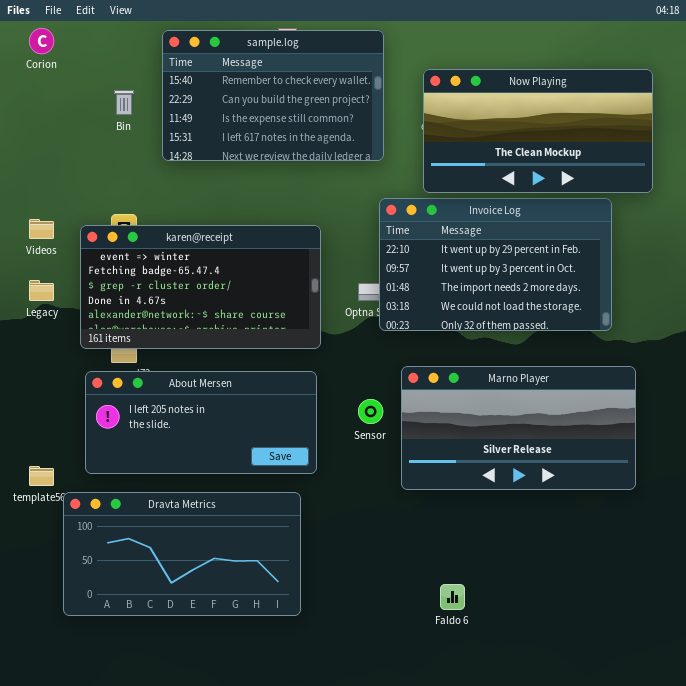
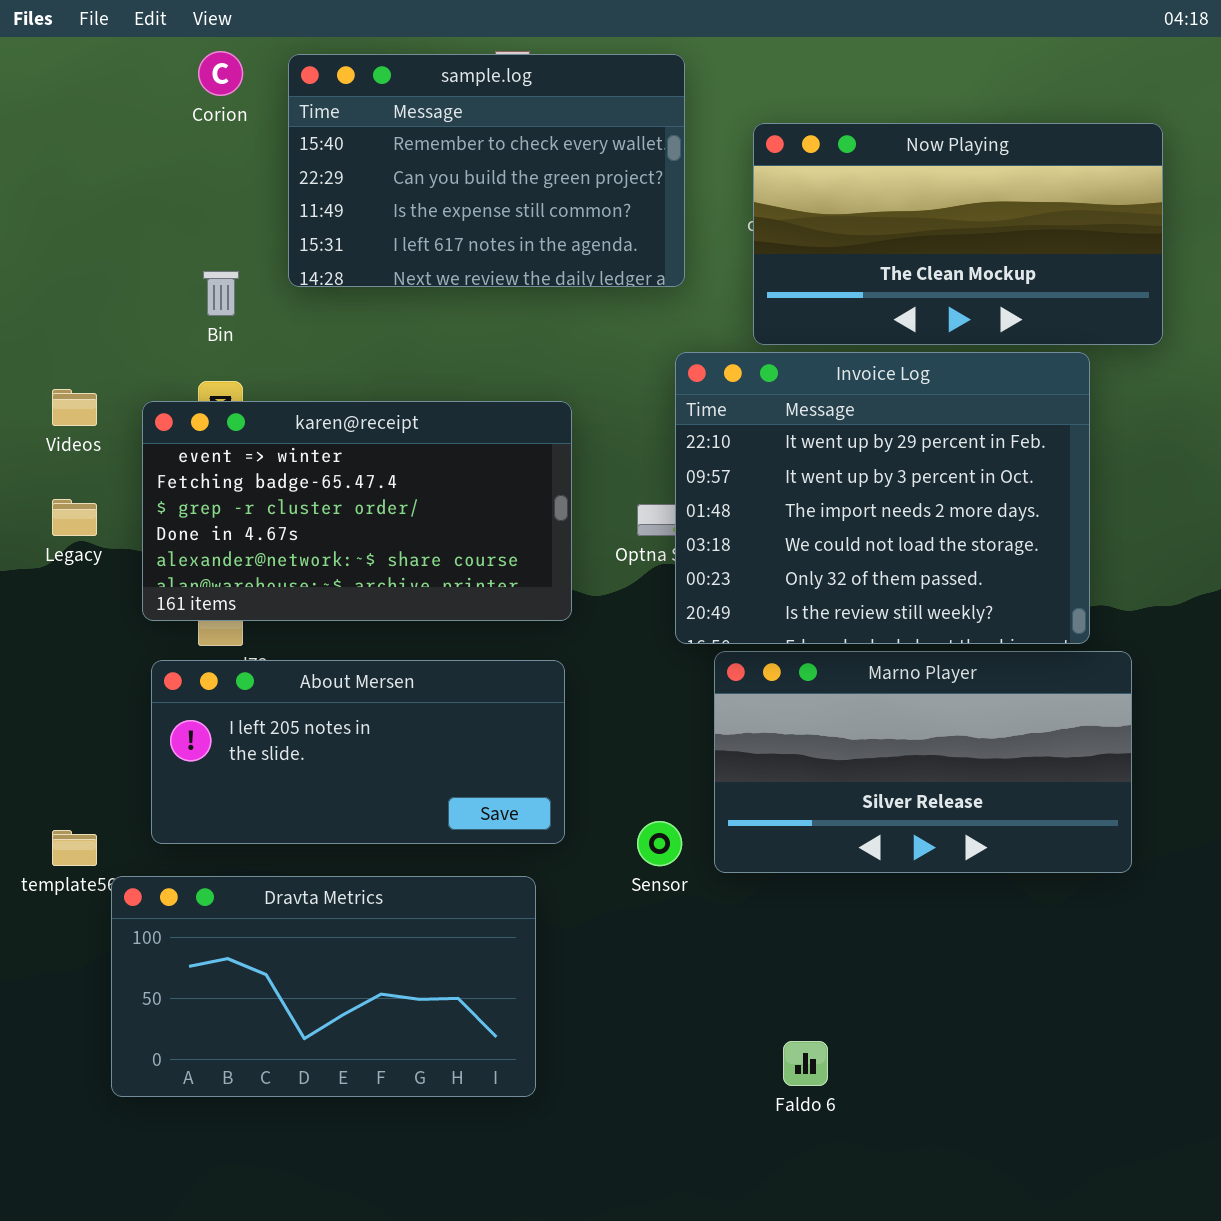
Corion: [29,28,54,54] -> [198,51,243,96], moved
Bin: [114,90,134,115] -> [203,271,239,316], moved
Invoice Log: [379,198,612,331] -> [675,352,1090,644], resized
Sensor: [358,399,383,424] -> [637,821,682,866], moved

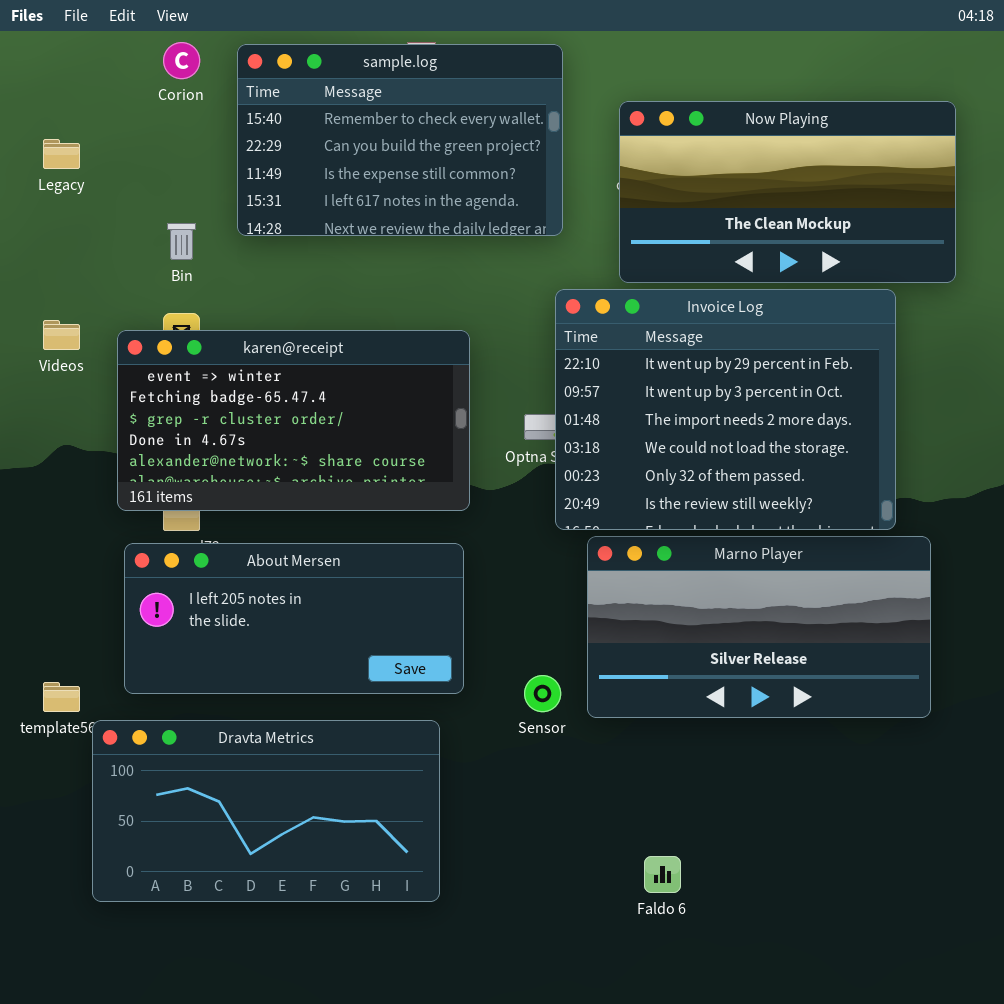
Legacy: [52,499,97,536] -> [43,139,80,169], moved

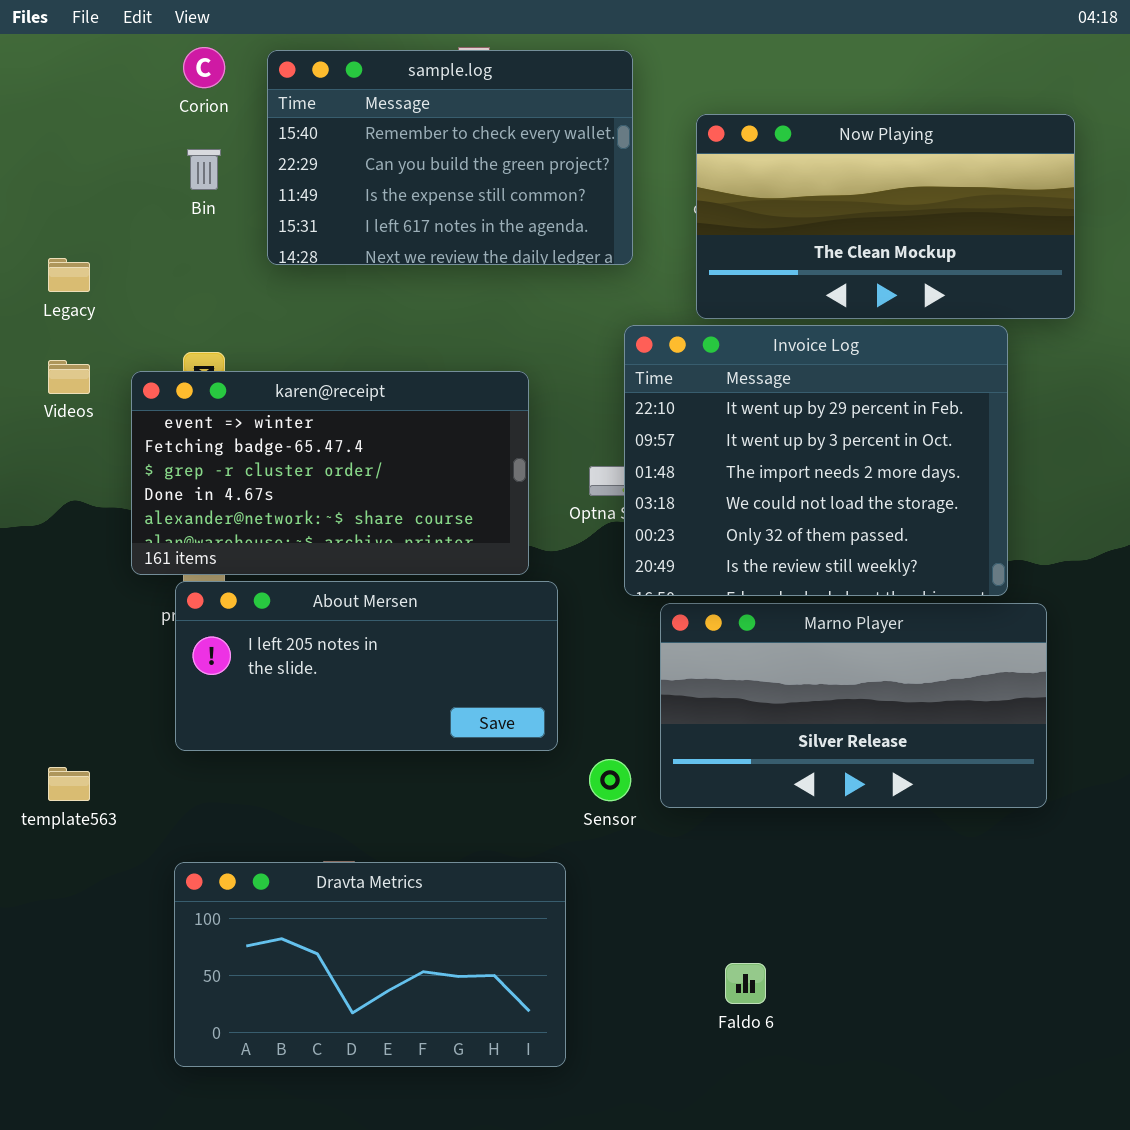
Legacy: [43,139,80,169] -> [48,258,90,292], moved
Bin: [167,223,196,260] -> [187,149,221,190], moved
About Mersen: [124,543,464,694] -> [175,581,558,751], moved
Dravta Metrics: [92,720,440,902] -> [174,862,566,1067], moved

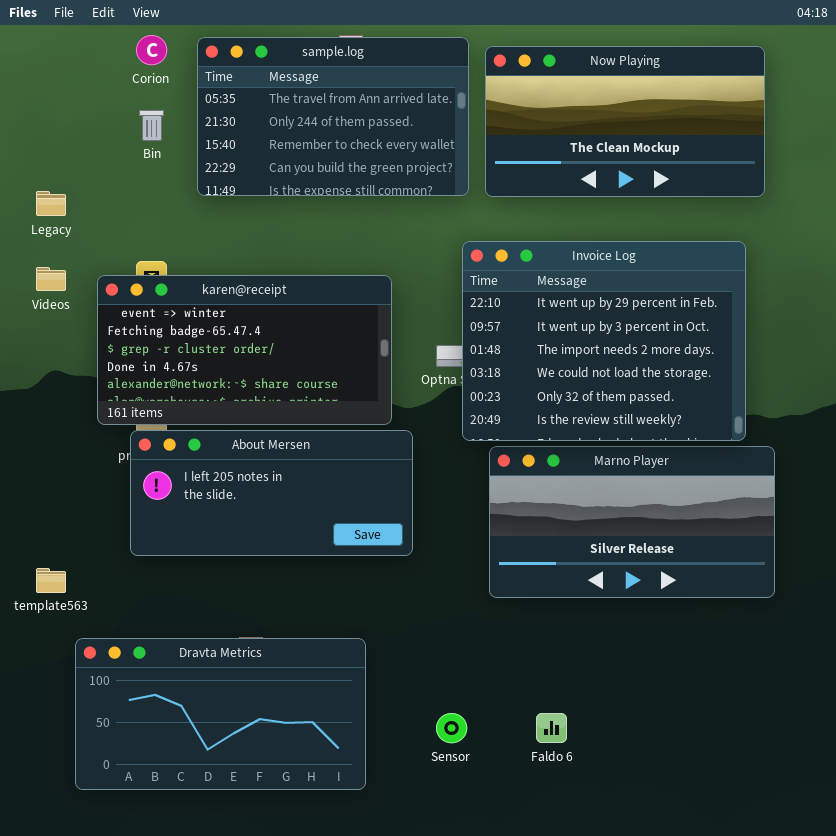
sample.log: [267,50,633,265] -> [197,37,469,196], scrolled up 2 rows
Now Playing: [696,114,1075,319] -> [485,46,765,197], moved
Sensor: [589,759,631,801] -> [436,713,467,743], moved
Dravta Metrics: [174,862,566,1067] -> [75,638,366,790], moved

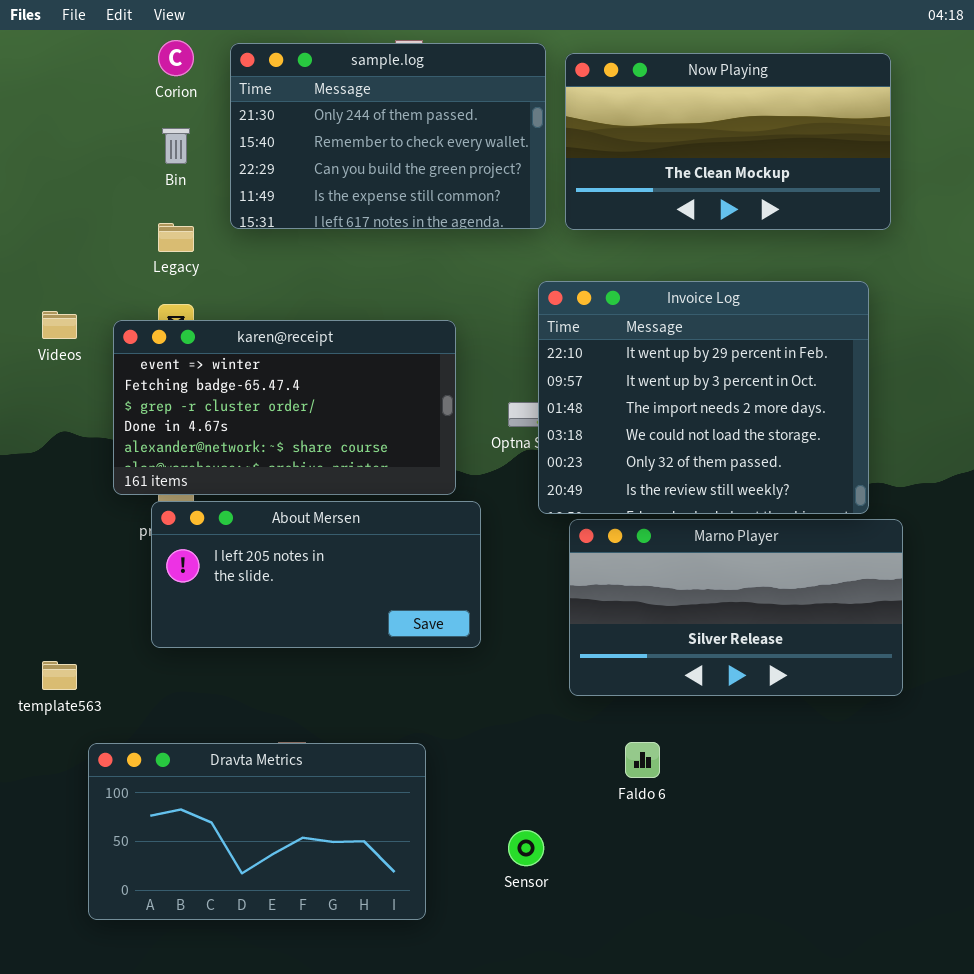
sample.log: [197,37,469,196] -> [230,43,546,229], scrolled down 1 row
Legacy: [36,191,66,216] -> [158,223,194,252], moved
Faldo 6: [536,713,567,743] -> [625,742,660,778], moved

